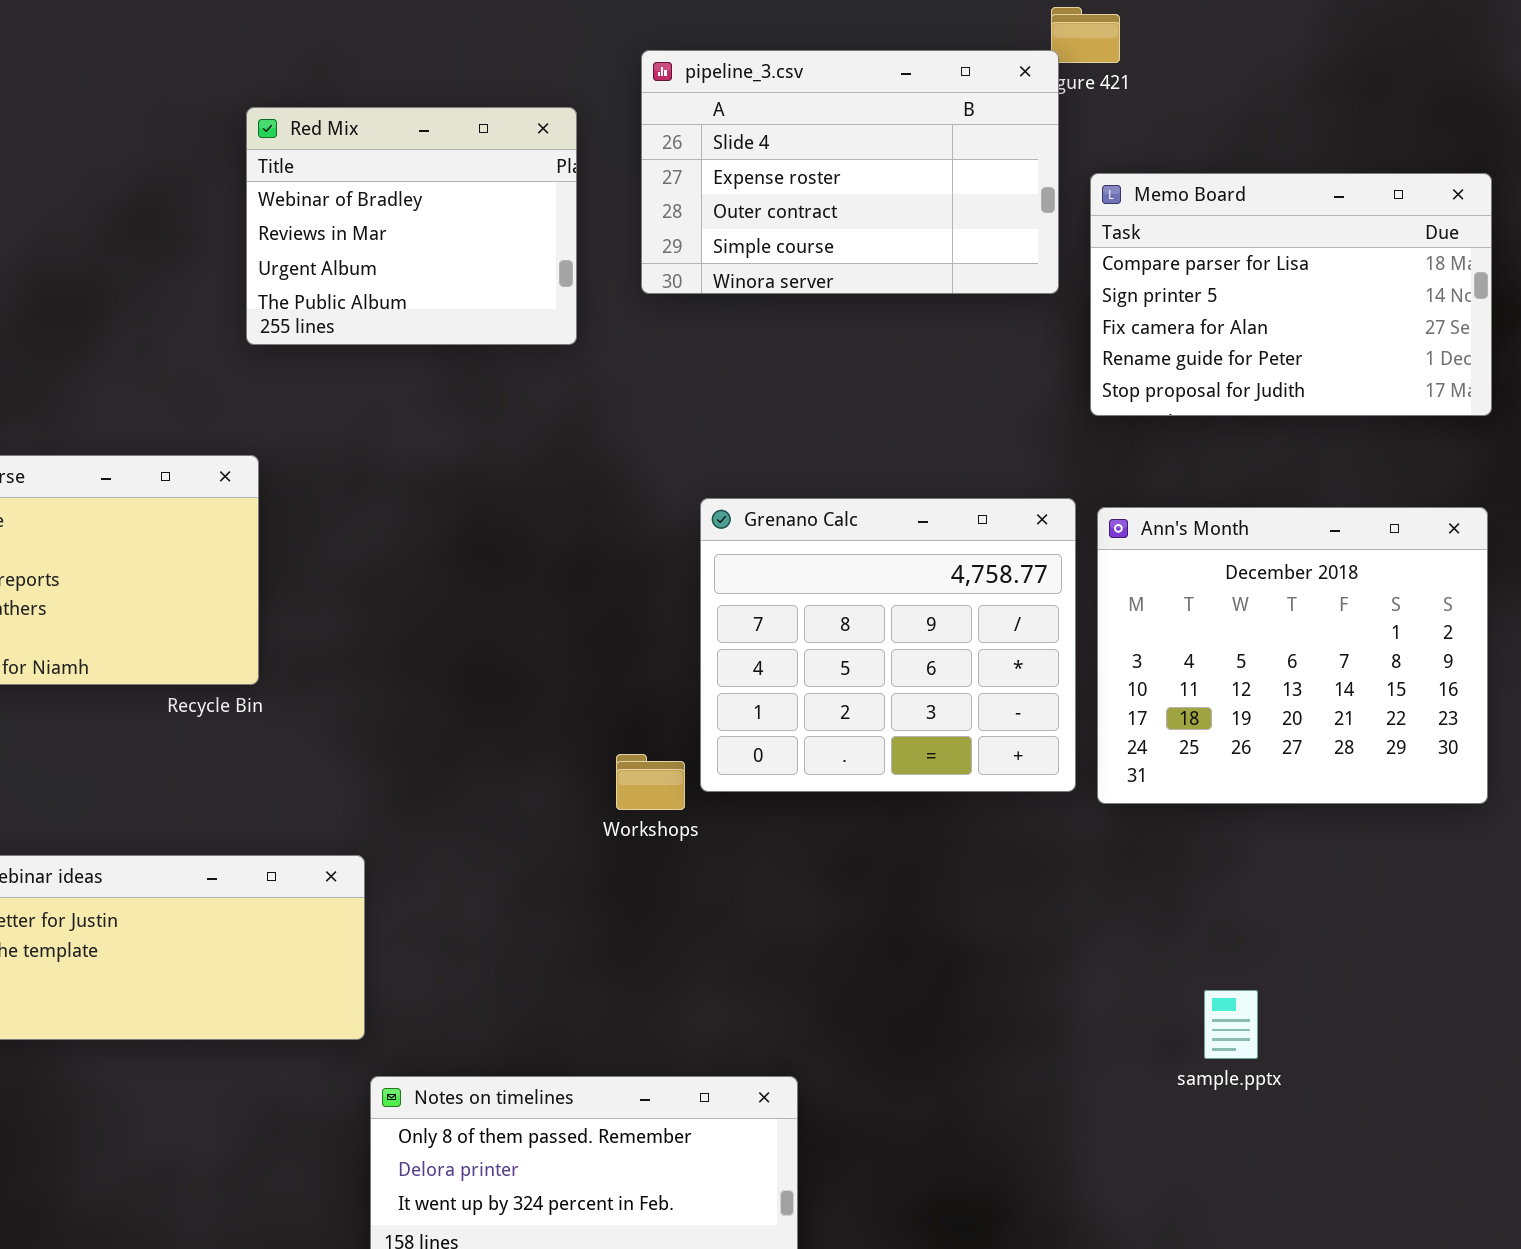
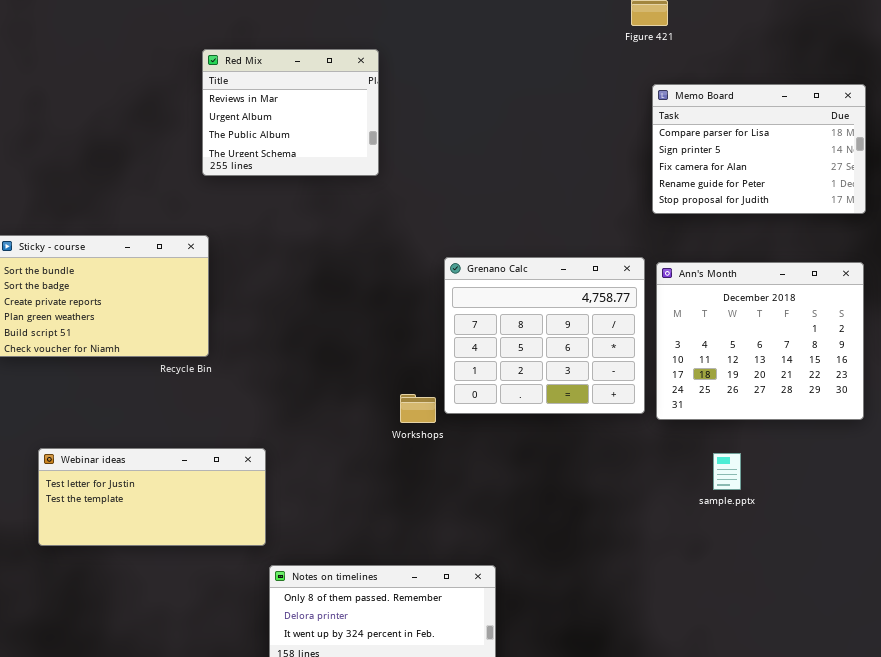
pipeline_3.csv: [641,50,1059,294] -> none, closed
Red Mix: [246,107,577,345] -> [202,49,379,176], scrolled down 1 row
sample.pptx: [1204,990,1258,1059] -> [713,453,741,490], moved

